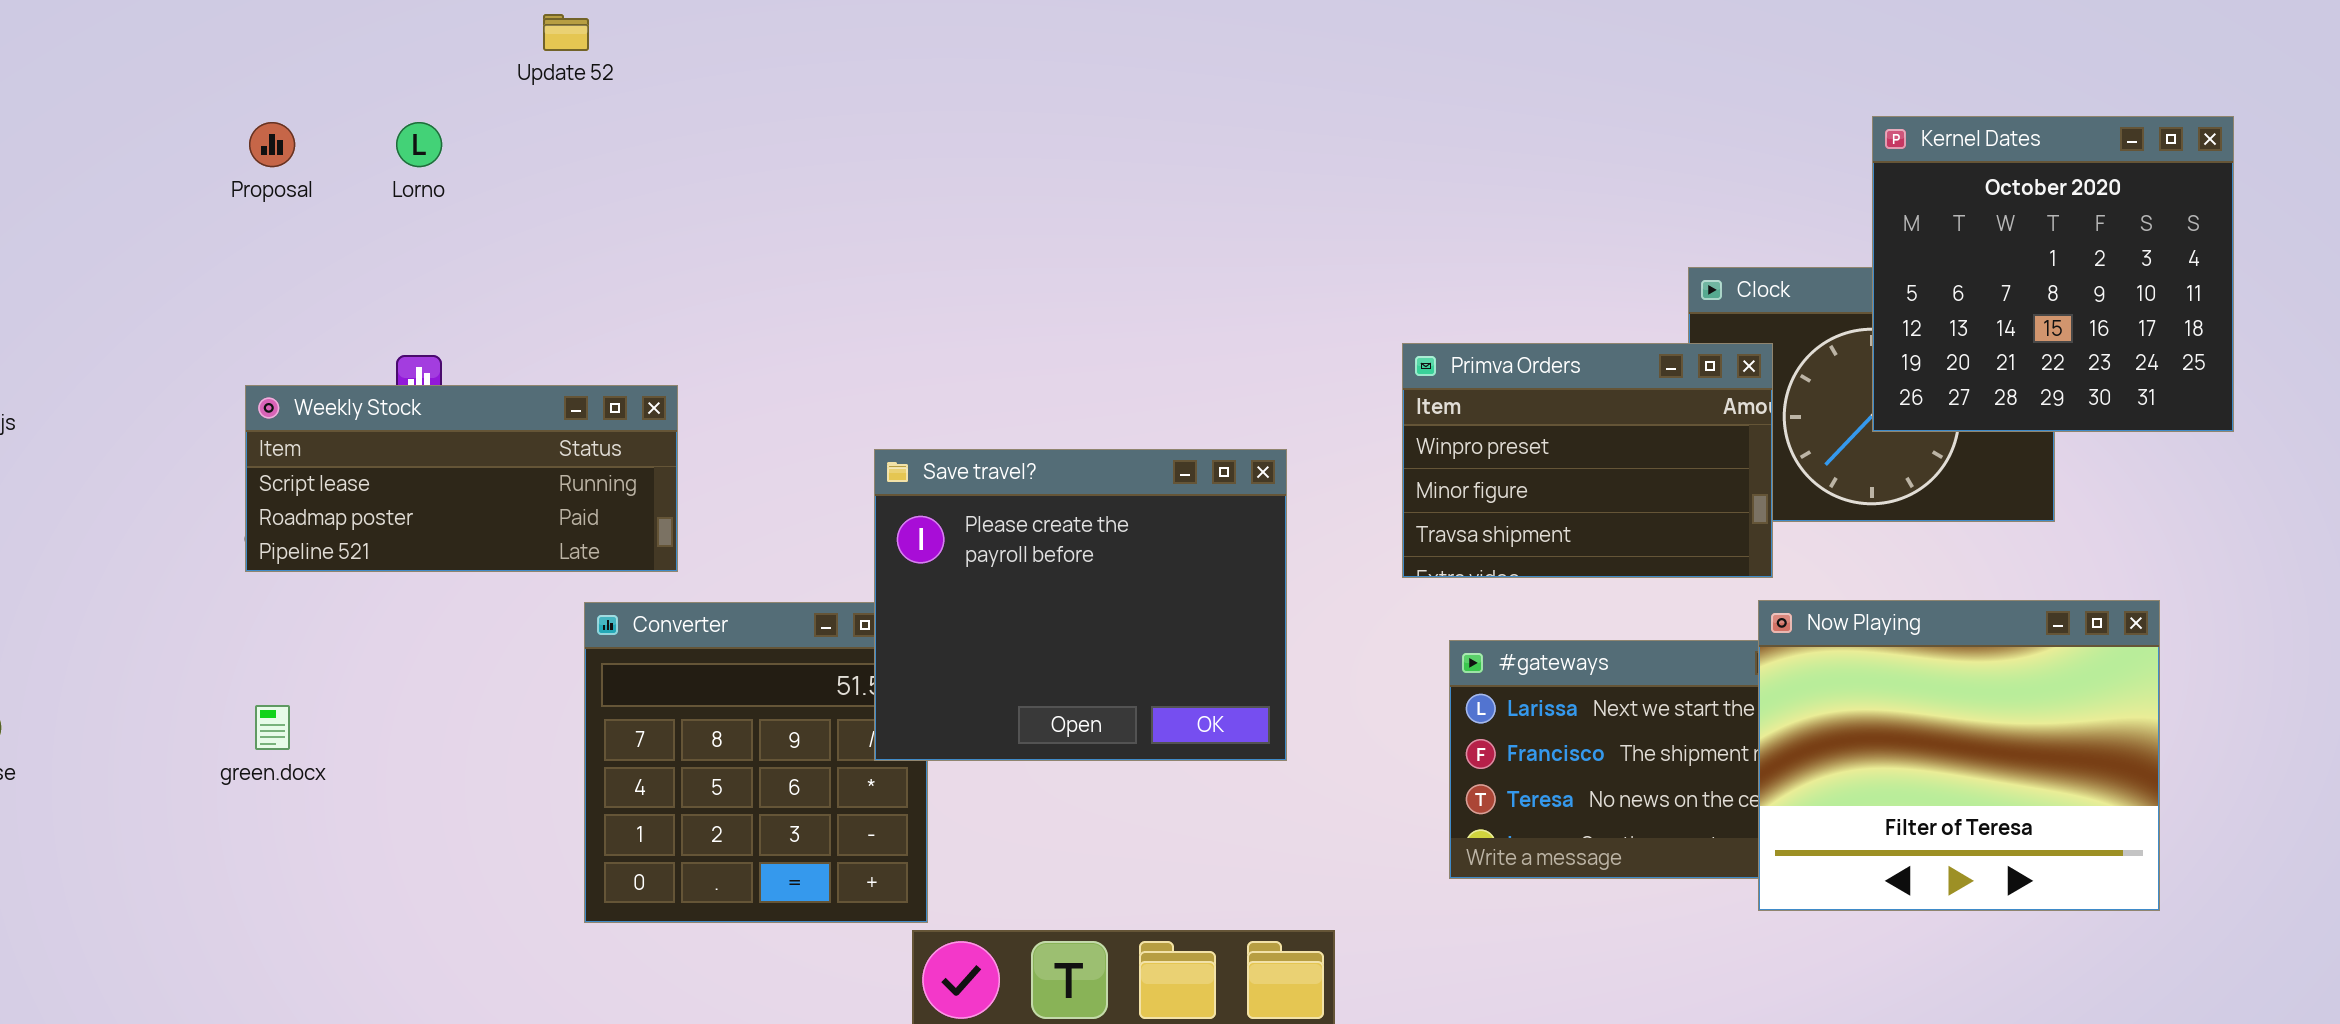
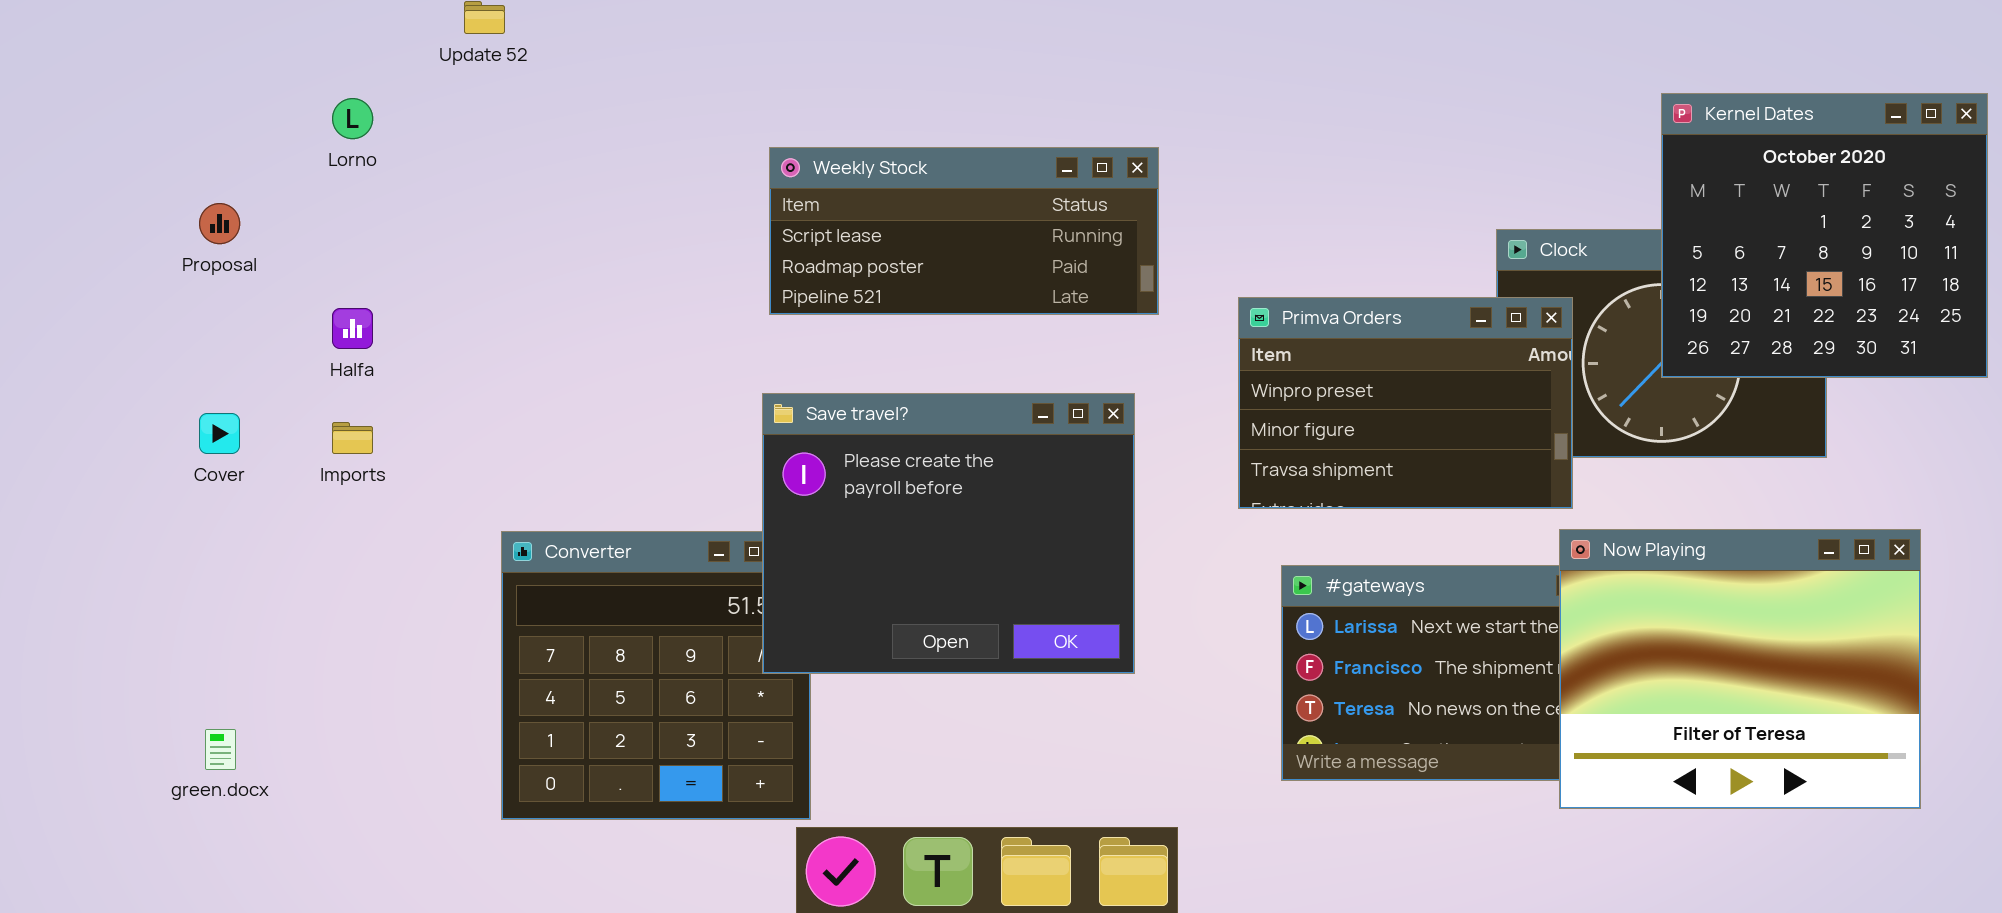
Proposal: [249,122,295,167] -> [199,203,240,244], moved
Weekly Stock: [245,385,678,572] -> [769,147,1159,315], moved
green.docx: [255,705,290,750] -> [205,729,236,770], moved

